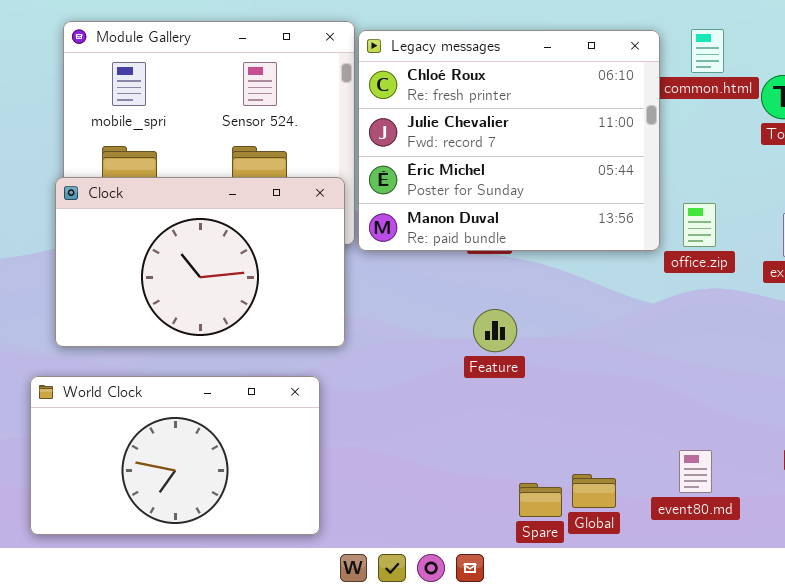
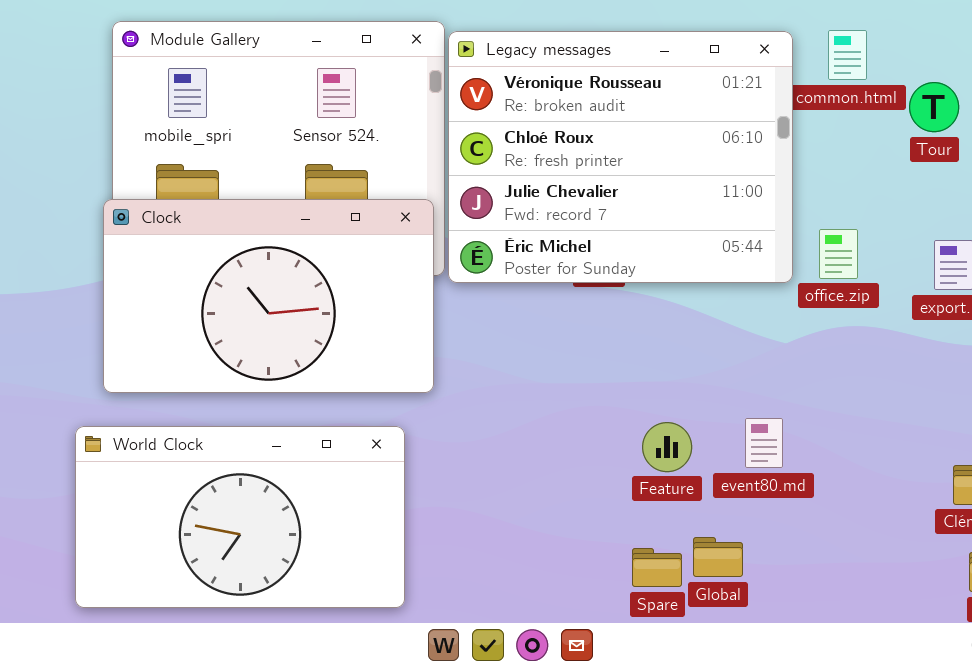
Legacy messages: [358,30,660,251] -> [448,31,793,283], scrolled up 1 row
Feature: [473,309,517,352] -> [642,422,692,472], moved
event80.md: [679,450,712,493] -> [745,418,783,468], moved

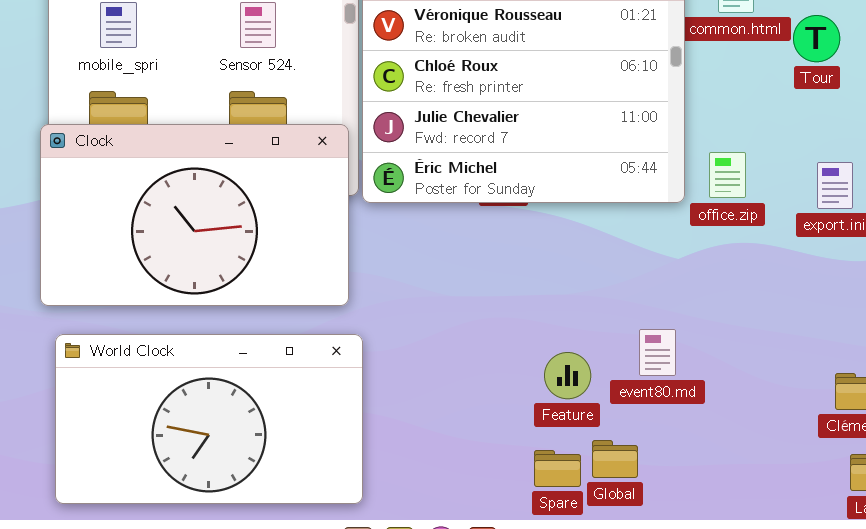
Feature: [642,422,692,472] -> [544,352,591,399], moved
World Clock: [75,426,405,608] -> [55,334,363,504], moved

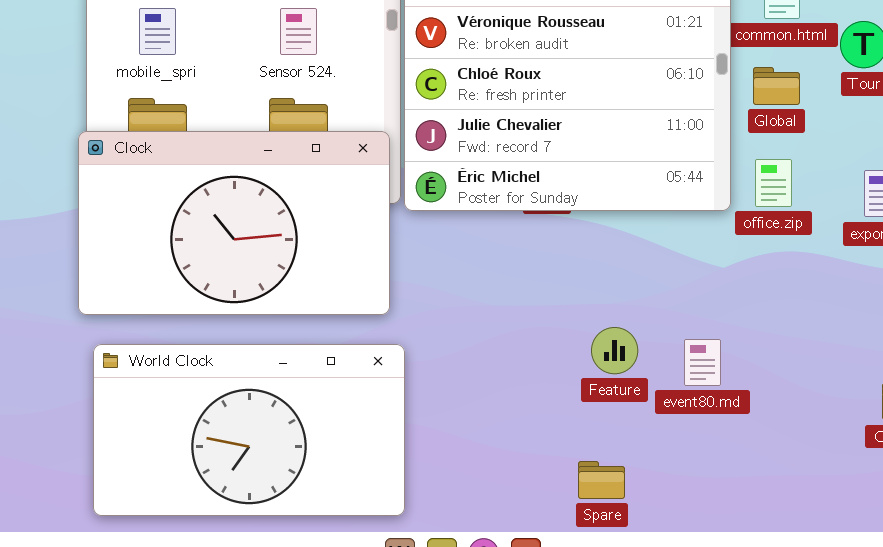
Feature: [544,352,591,399] -> [591,327,638,374], moved
Global: [592,440,638,478] -> [753,67,800,105], moved

